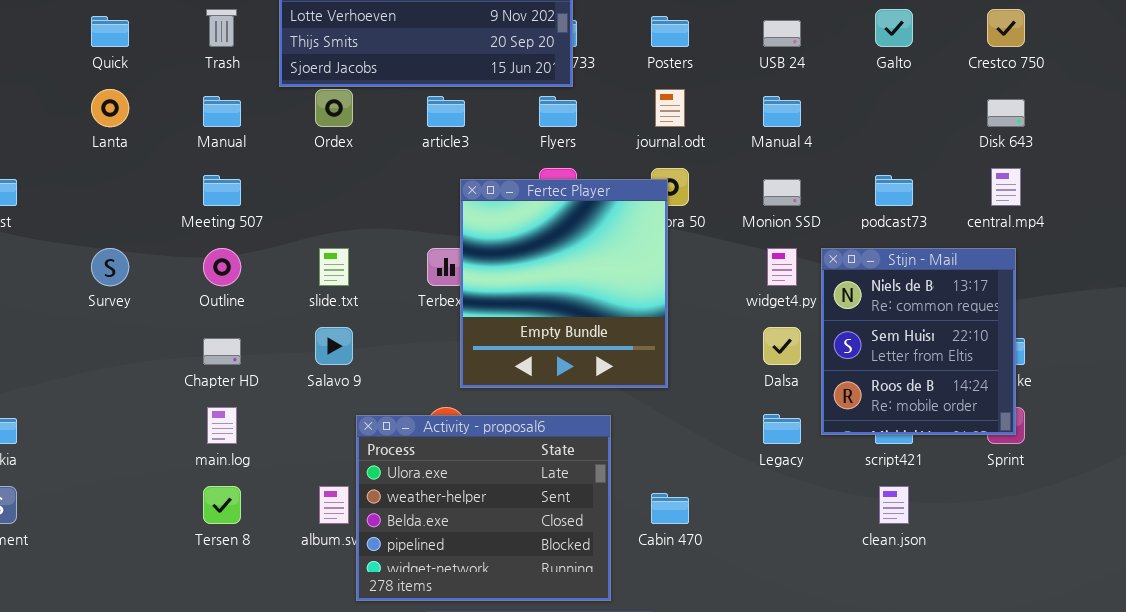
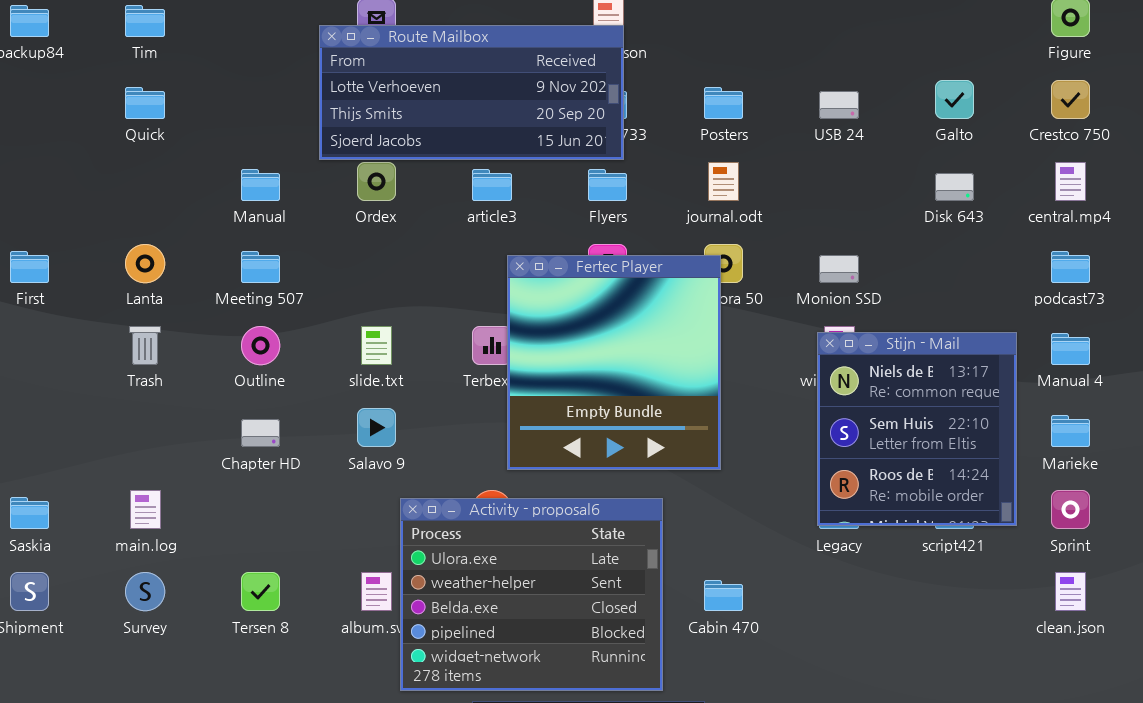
Trash: [206,9,237,47] -> [129,326,161,365], moved
Lanta: [91,89,129,127] -> [125,244,165,283], moved
Manual 4: [763,96,801,127] -> [1051,333,1090,365], moved
Disk 643: [987,99,1025,127] -> [935,173,974,201], moved
central.mp4: [991,168,1021,206] -> [1055,162,1086,201], moved
podcast73: [875,175,913,206] -> [1051,251,1090,283], moved
Survey: [91,248,129,286] -> [125,572,165,611], moved
Stijn - Mail: [821,248,1016,435] -> [817,332,1017,526], moved
main.log: [207,407,237,444] -> [130,490,161,529], moved
clean.json: [879,486,909,524] -> [1055,572,1086,611], moved

